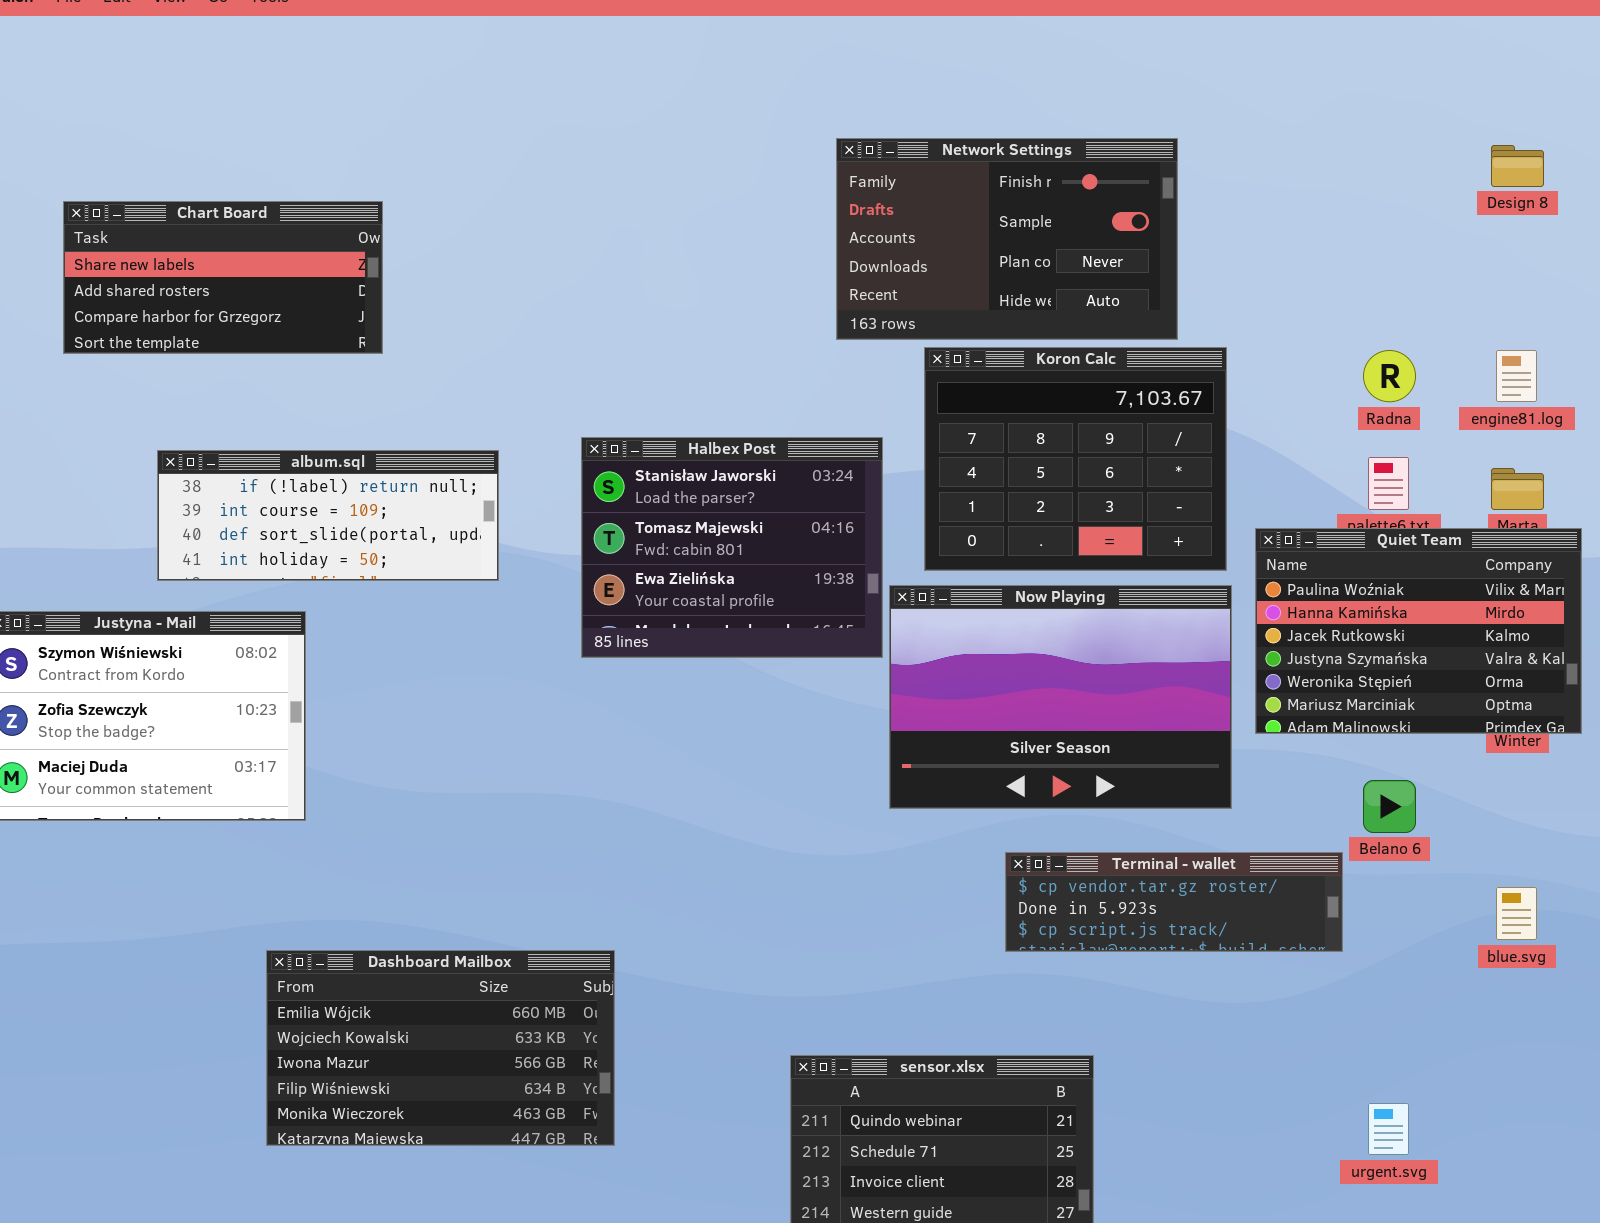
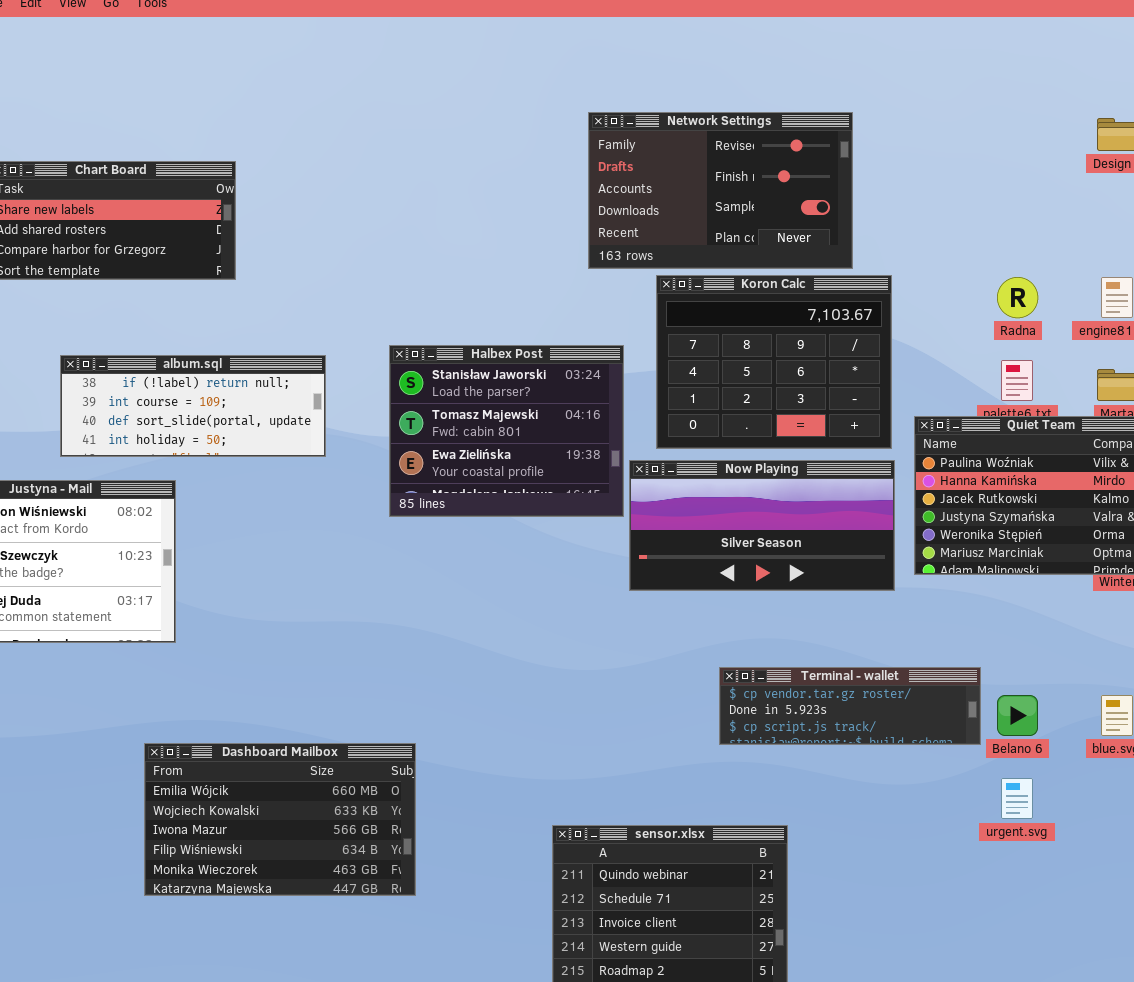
Network Settings: [836,138,1178,340] -> [588,112,853,269], scrolled up 1 row
Now Playing: [889,585,1232,809] -> [629,460,895,591], resized
Belano 6: [1363,780,1416,833] -> [997,695,1038,736], moved
urgent.svg: [1368,1103,1409,1155] -> [1001,778,1033,819], moved

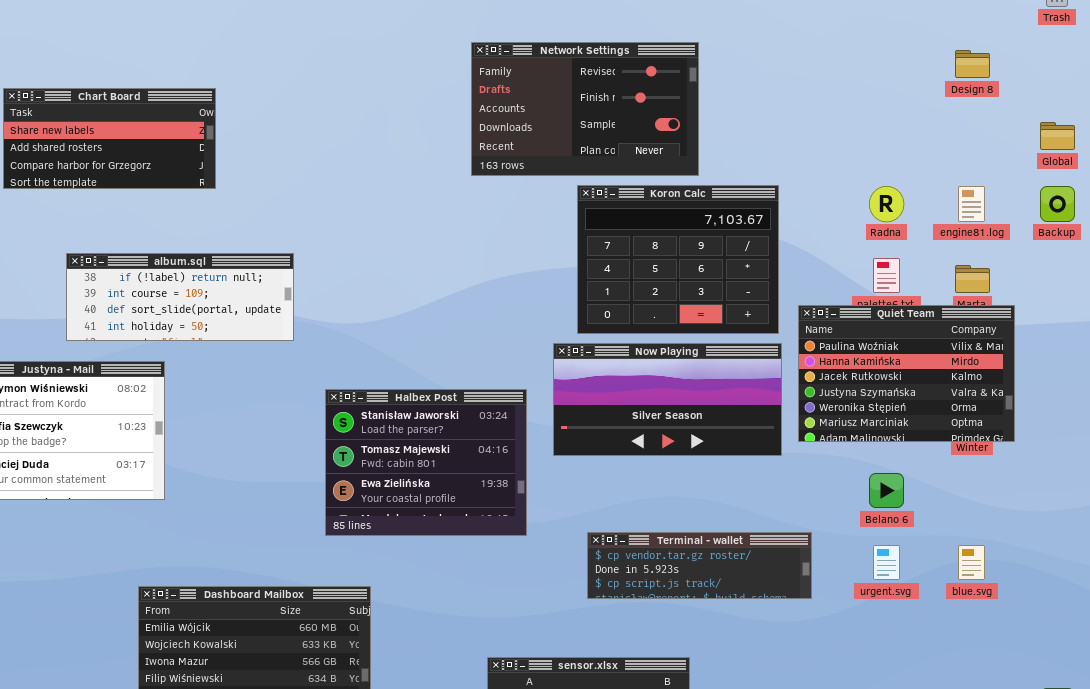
Network Settings: [588,112,853,269] -> [471,42,699,176], moved
Halbex Post: [389,345,624,517] -> [325,389,527,536], moved
Terminal - wallet: [719,667,981,745] -> [587,532,812,599], moved
Belano 6: [997,695,1038,736] -> [869,473,904,508], moved
urgent.svg: [1001,778,1033,819] -> [873,545,900,580], moved

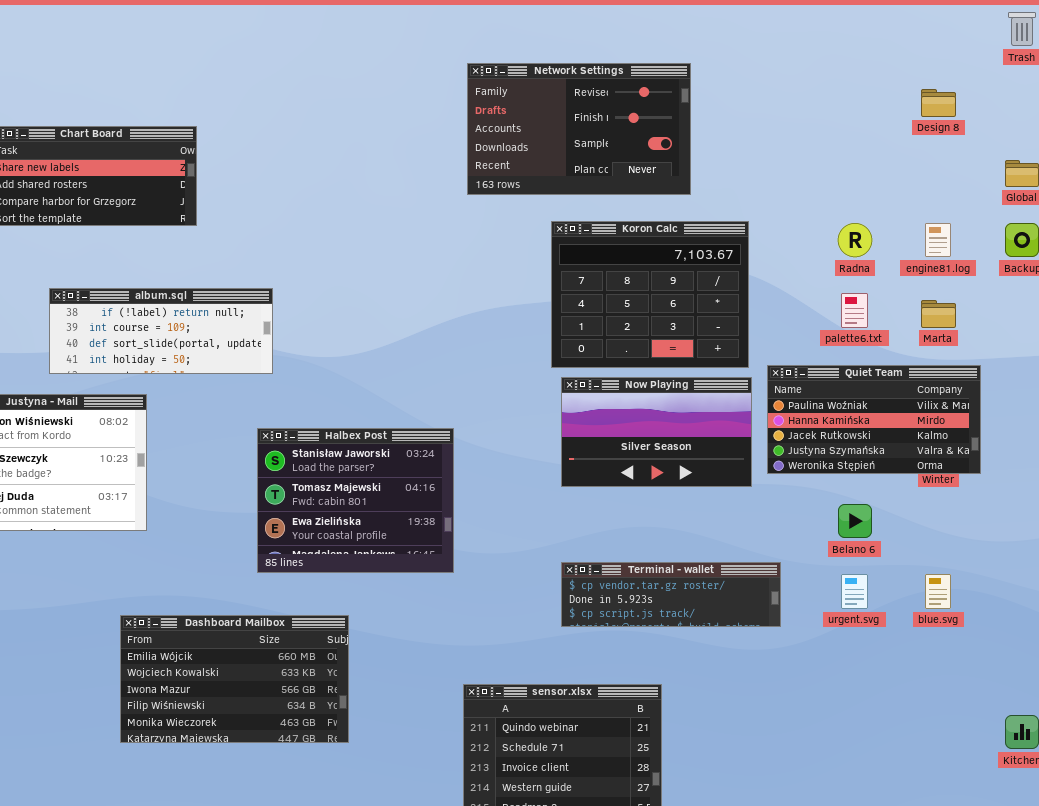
Network Settings: [471,42,699,176] -> [467,63,691,195], moved
Quiet Team: [798,305,1015,442] -> [767,365,981,474], resized
Now Playing: [553,343,782,456] -> [561,377,752,487], resized
Halbex Post: [325,389,527,536] -> [257,428,454,573], moved

